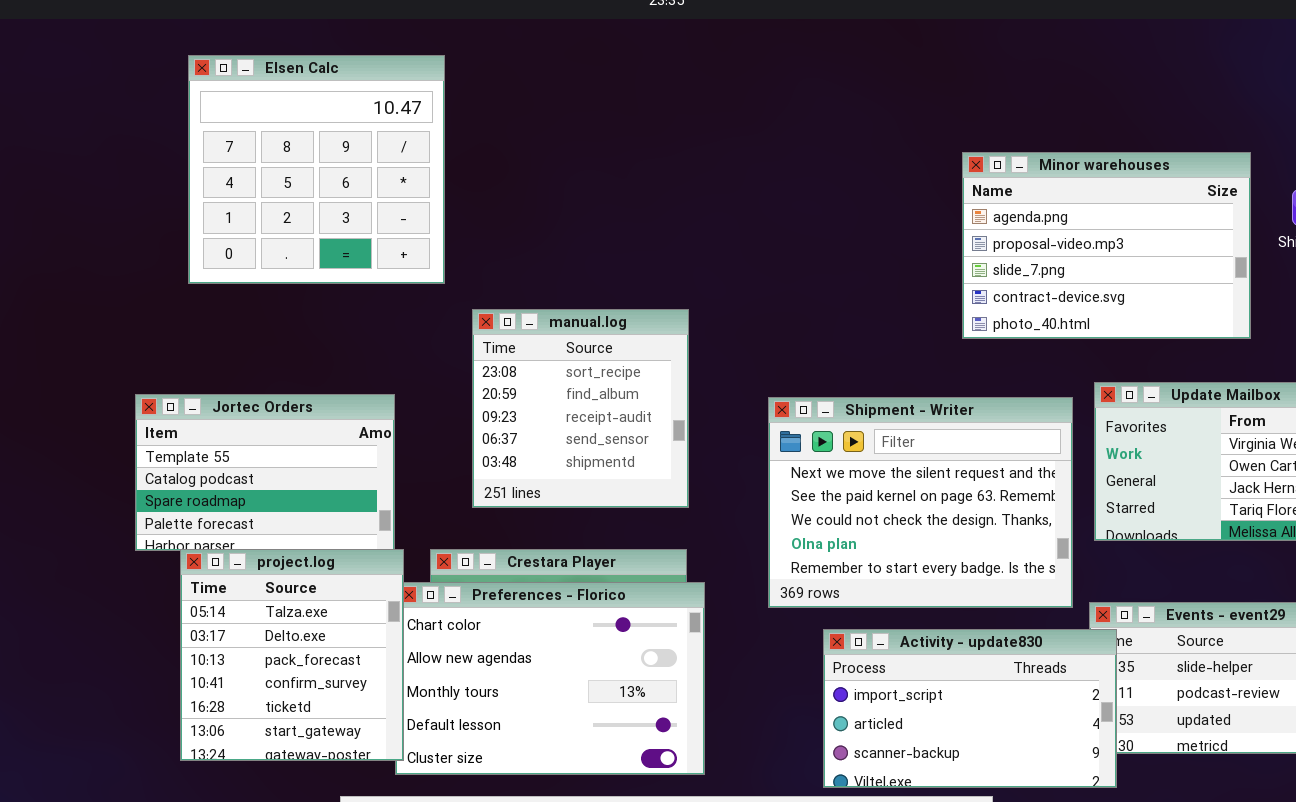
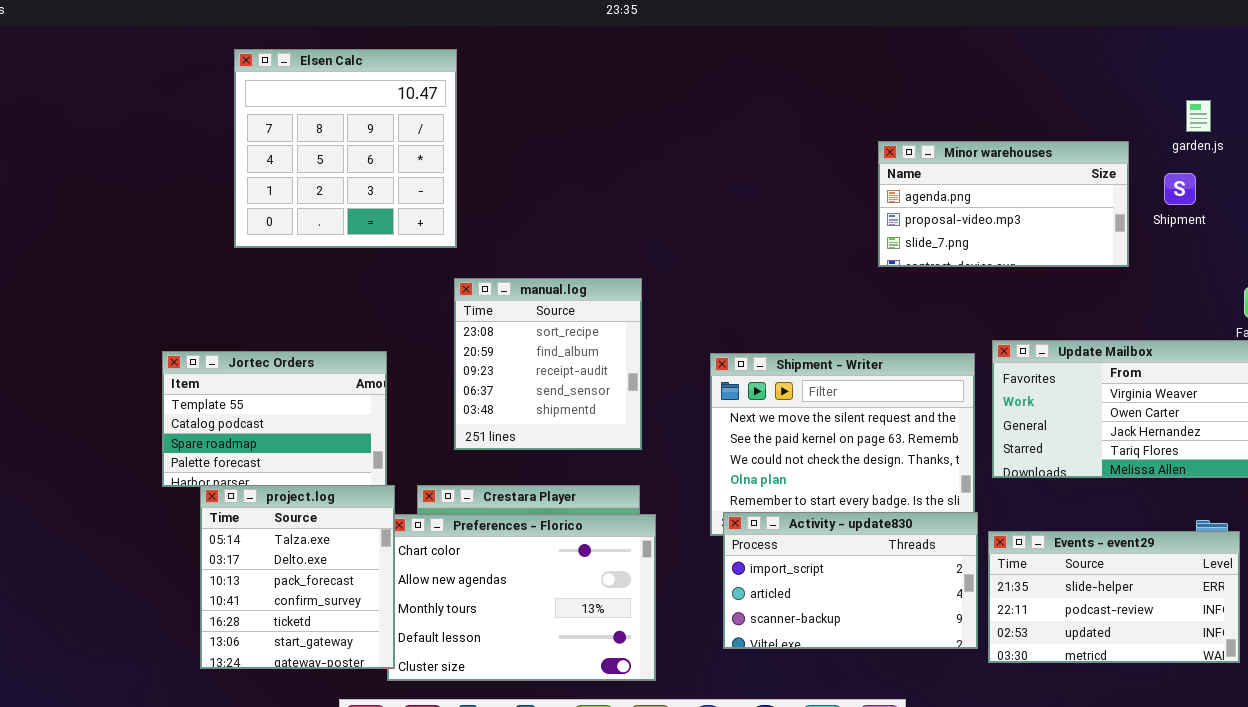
Elsen Calc: [188,55,445,284] -> [234,49,457,248], moved
Minor warehouses: [962,152,1251,339] -> [878,141,1129,267], resized
Activity - update830: [823,629,1117,788] -> [723,512,978,649], moved

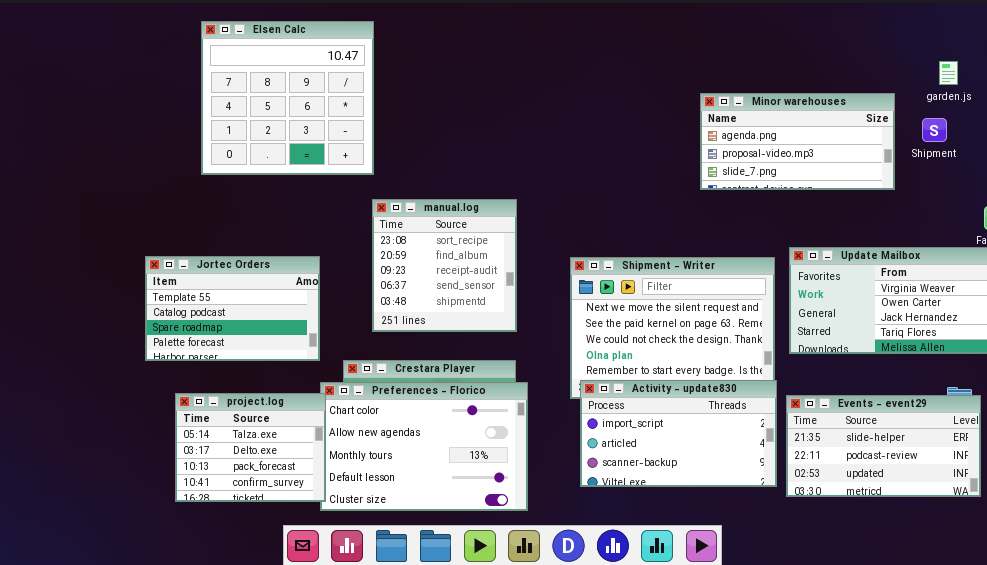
project.log: [200,485,395,669] -> [175,393,326,502], resized

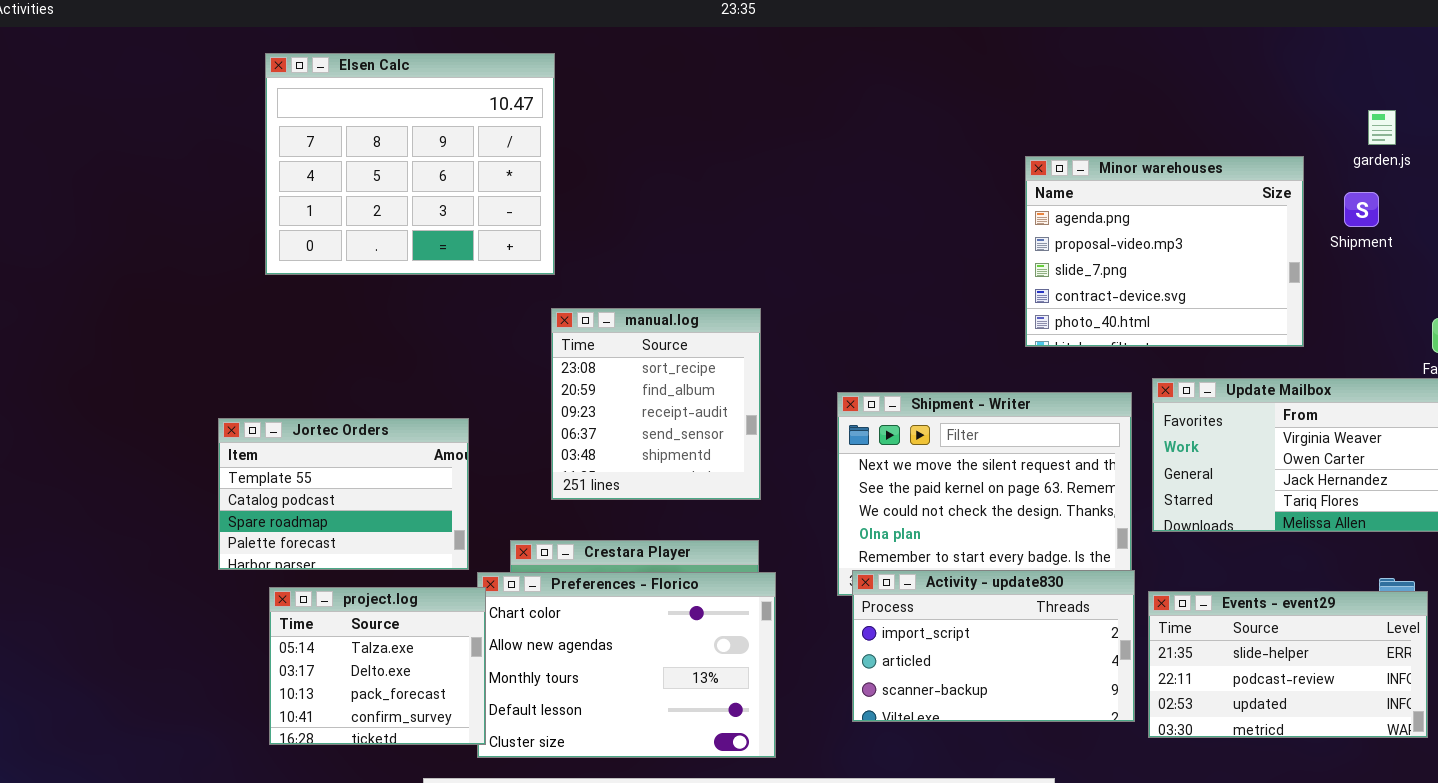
Elsen Calc: [201,21,374,175] -> [265,53,555,275], resized
Minor warehouses: [700,93,895,190] -> [1025,156,1304,347], resized
Jortec Orders: [145,256,320,361] -> [218,418,469,570], moved

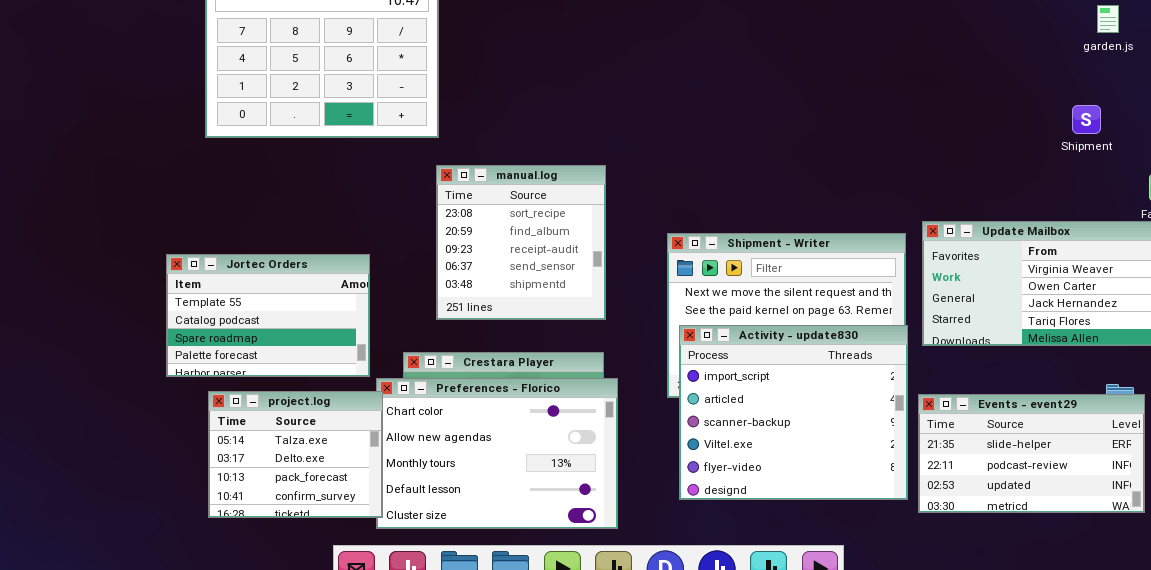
Minor warehouses: [1025,156,1304,347] -> none, closed
Shipment: [1344,192,1379,227] -> [1072,105,1101,134], moved
Activity - update830: [852,570,1135,722] -> [679,325,908,500], resized

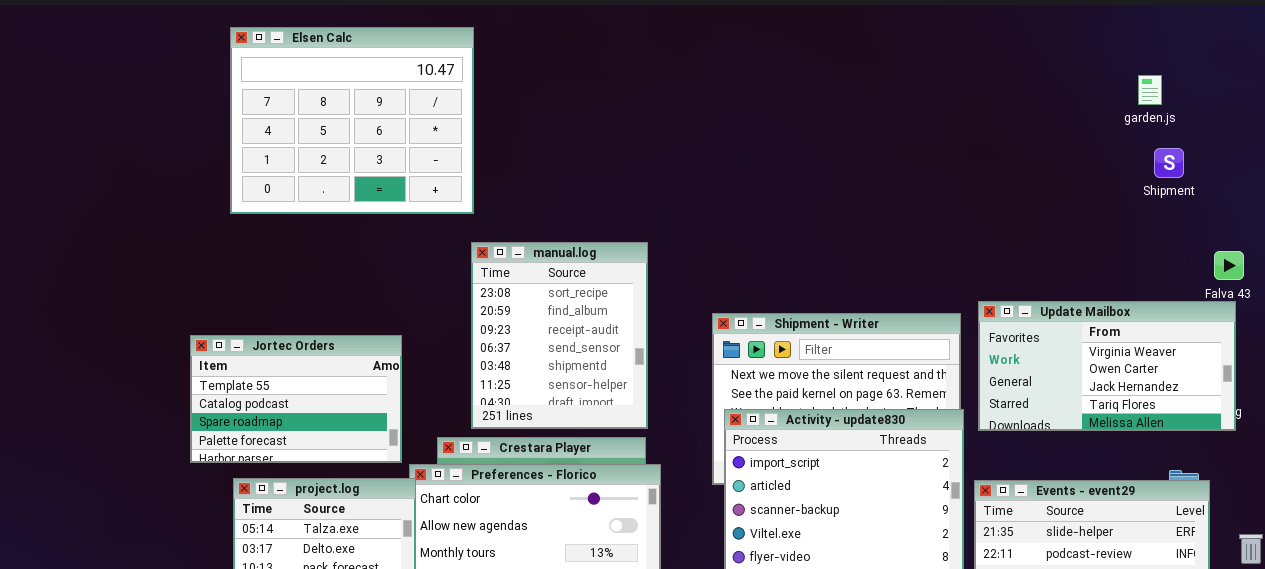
garden.js: [1097,5,1119,33] -> [1138,75,1162,105], moved
Shipment: [1072,105,1101,134] -> [1154,148,1184,178], moved
manual.log: [436,165,606,320] -> [471,242,648,429], resized

